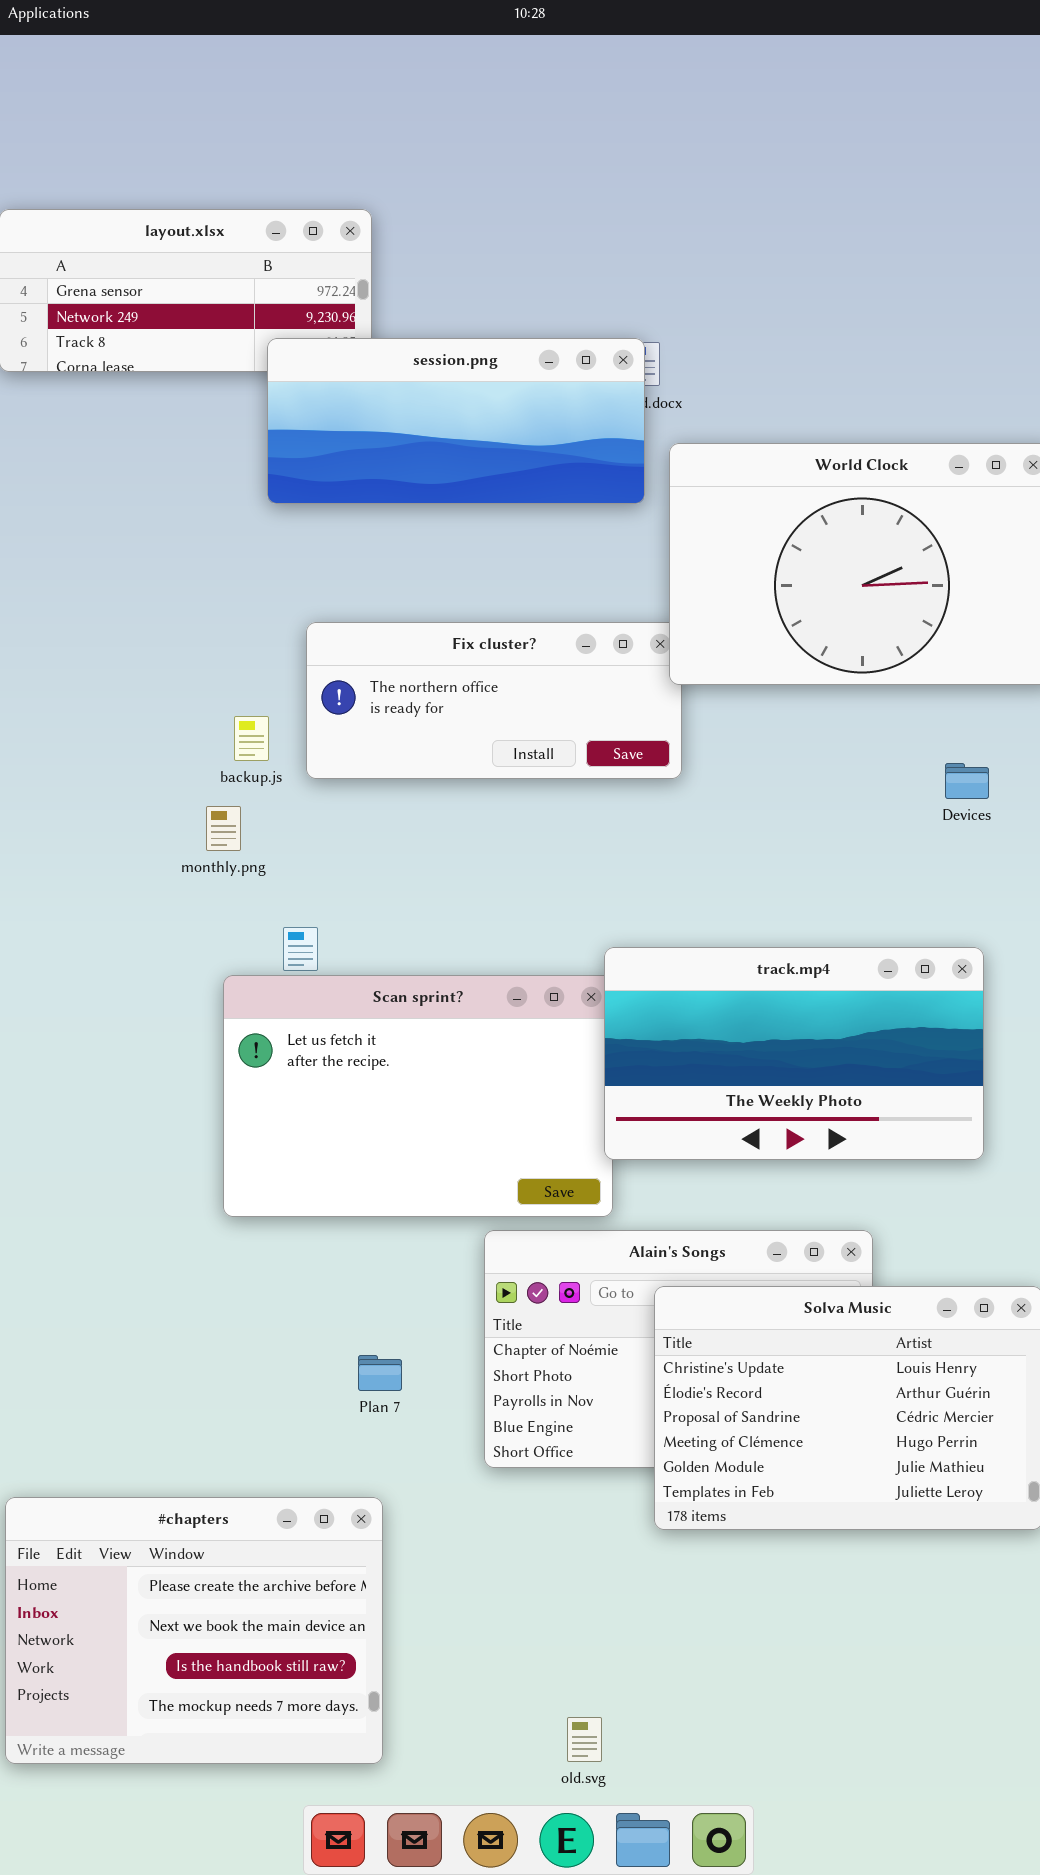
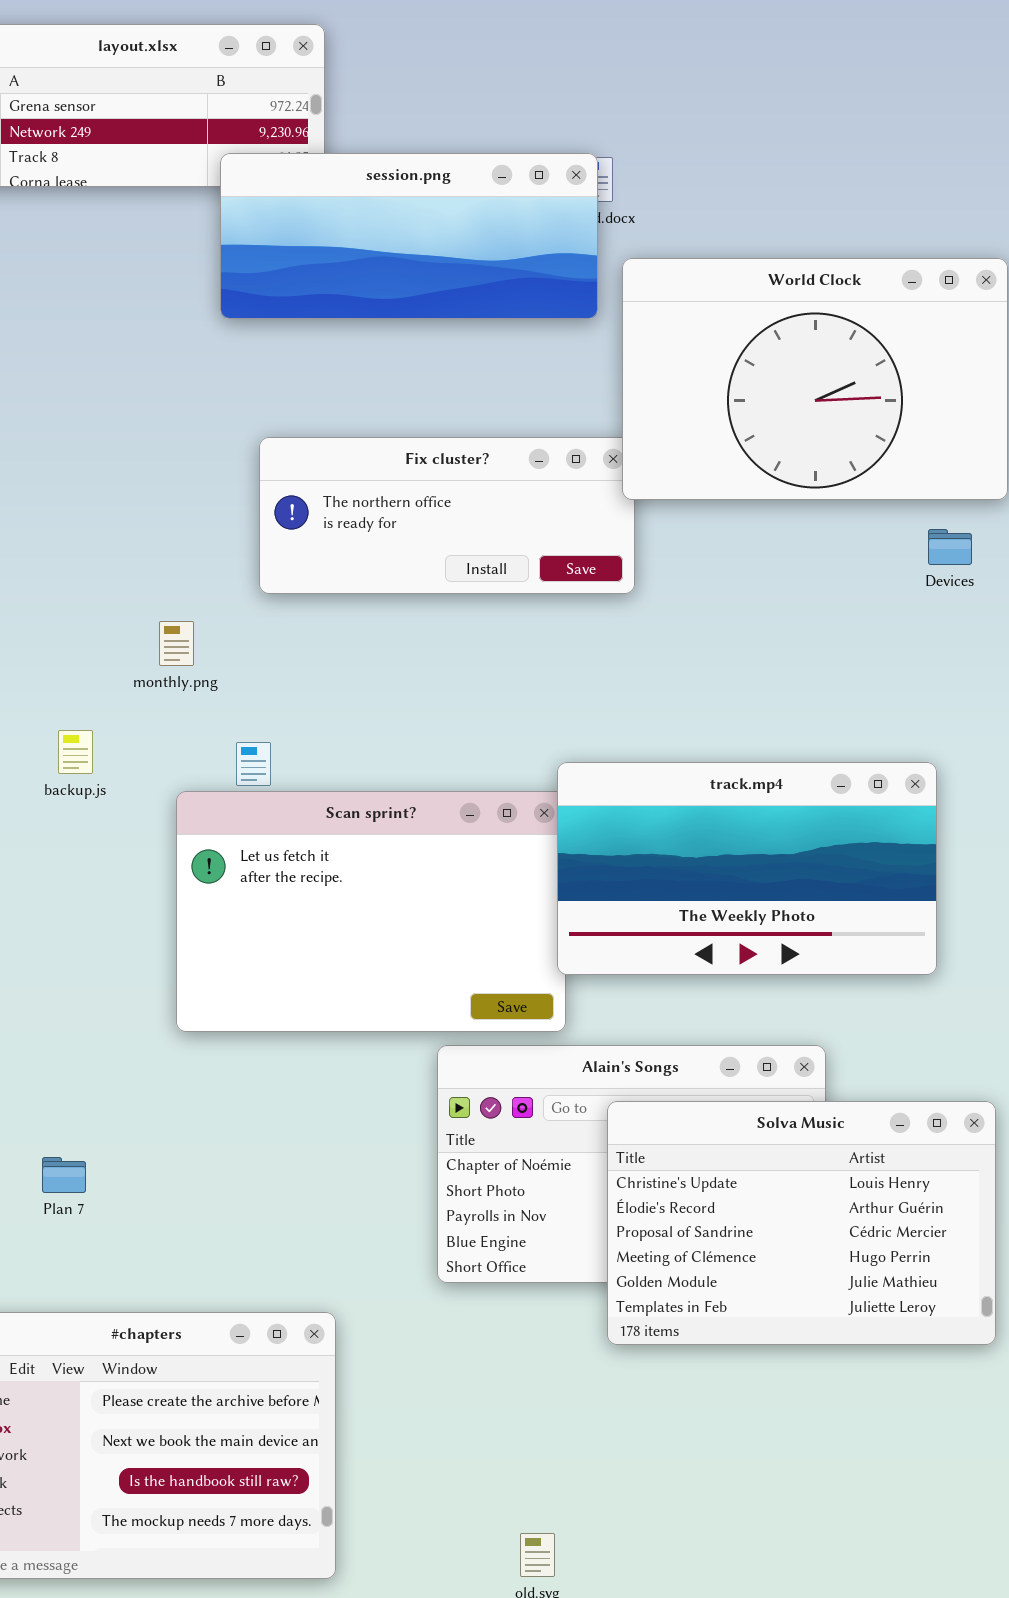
backup.js: [234,716,269,761] -> [58,730,93,774], moved
Devices: [945,763,989,799] -> [928,529,972,565], moved
Plan 7: [358,1355,402,1391] -> [42,1157,86,1193], moved

